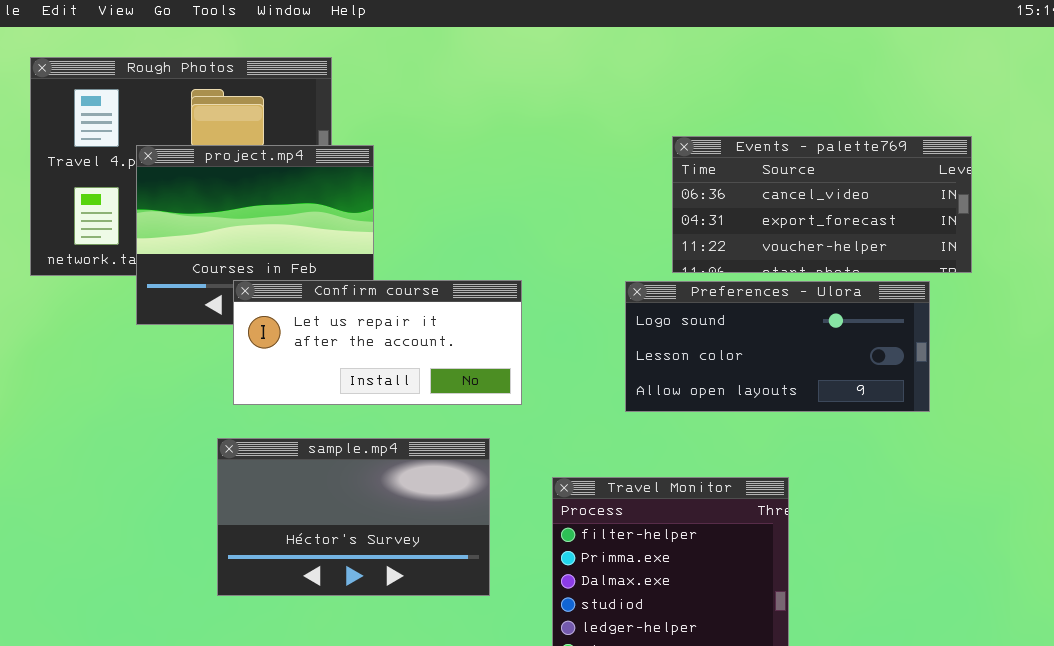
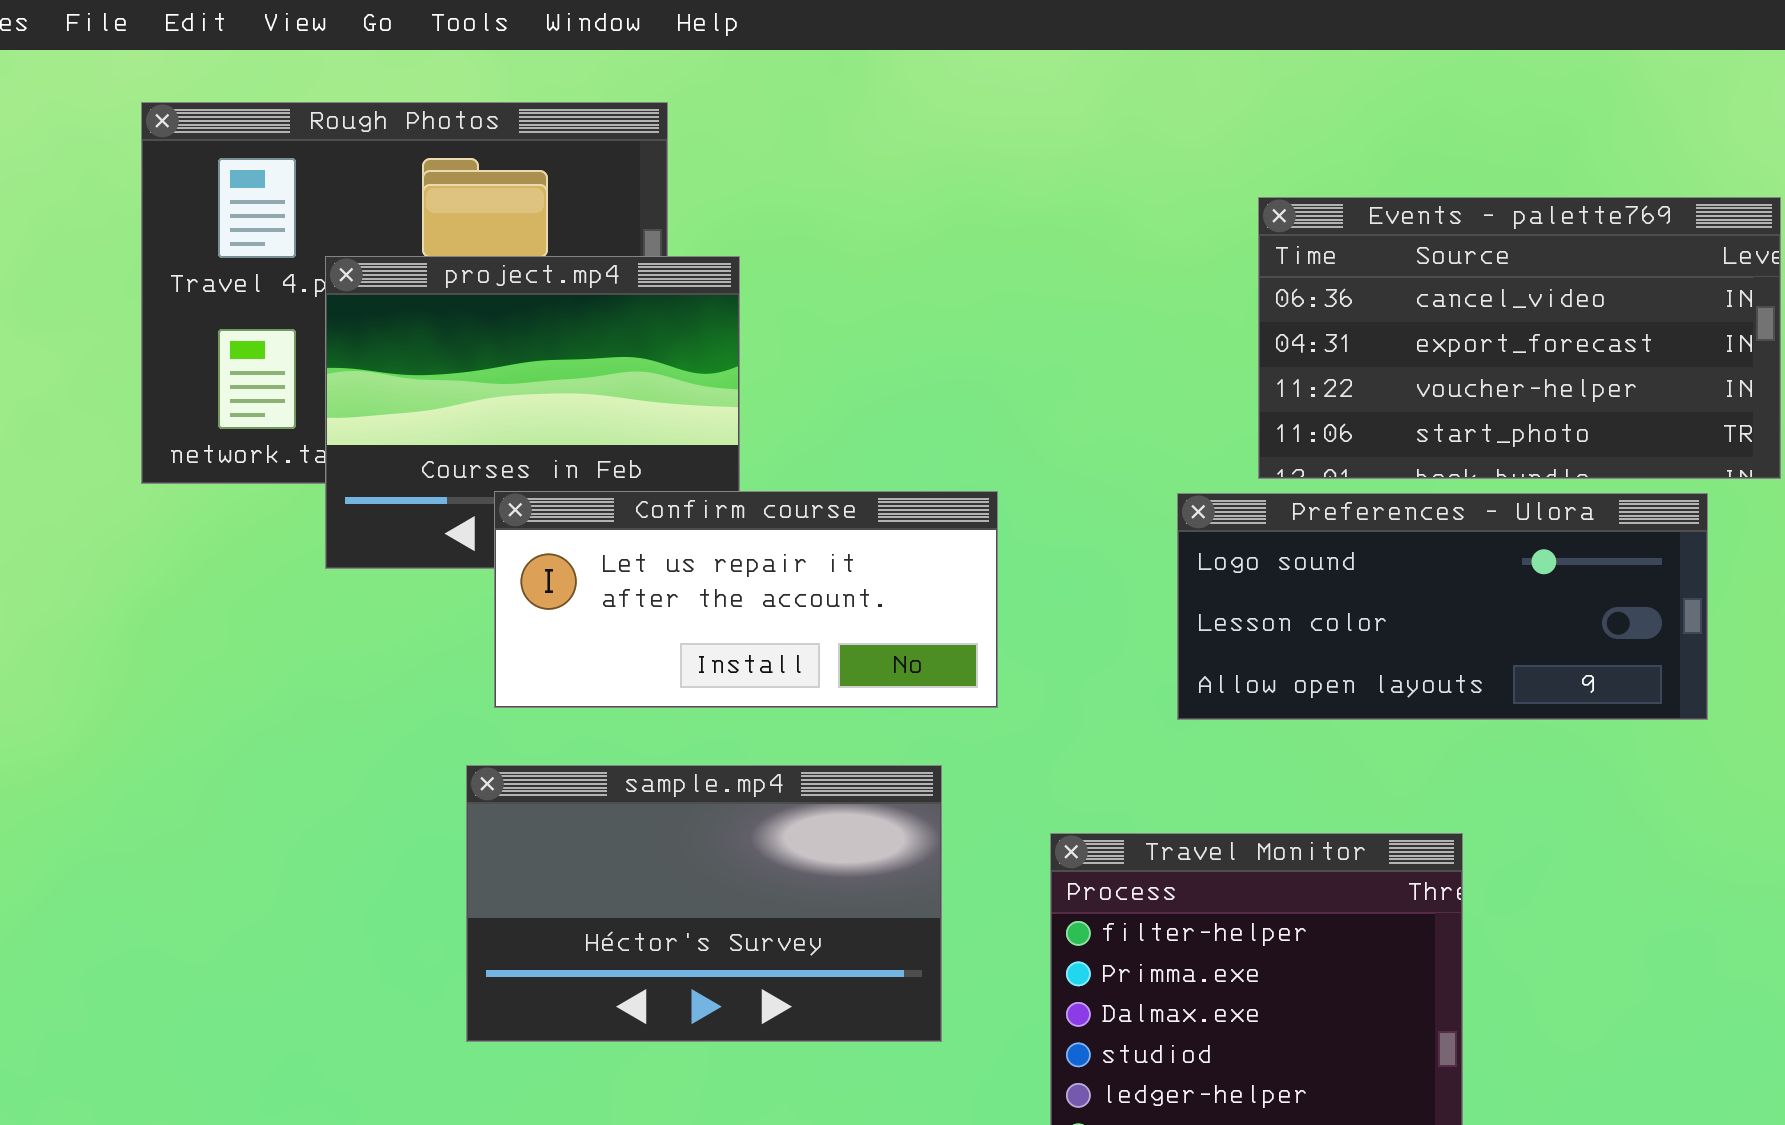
Events - palette769: [672,136,972,273] -> [1258,197,1781,479], resized

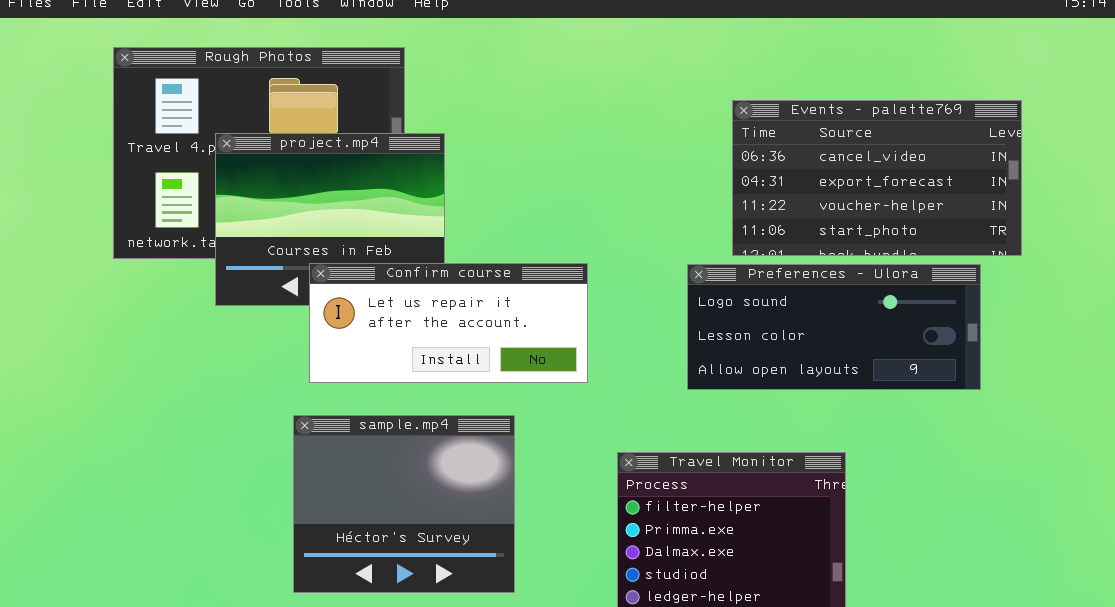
sample.mp4: [466,765,942,1042] -> [293,415,515,593], resized

